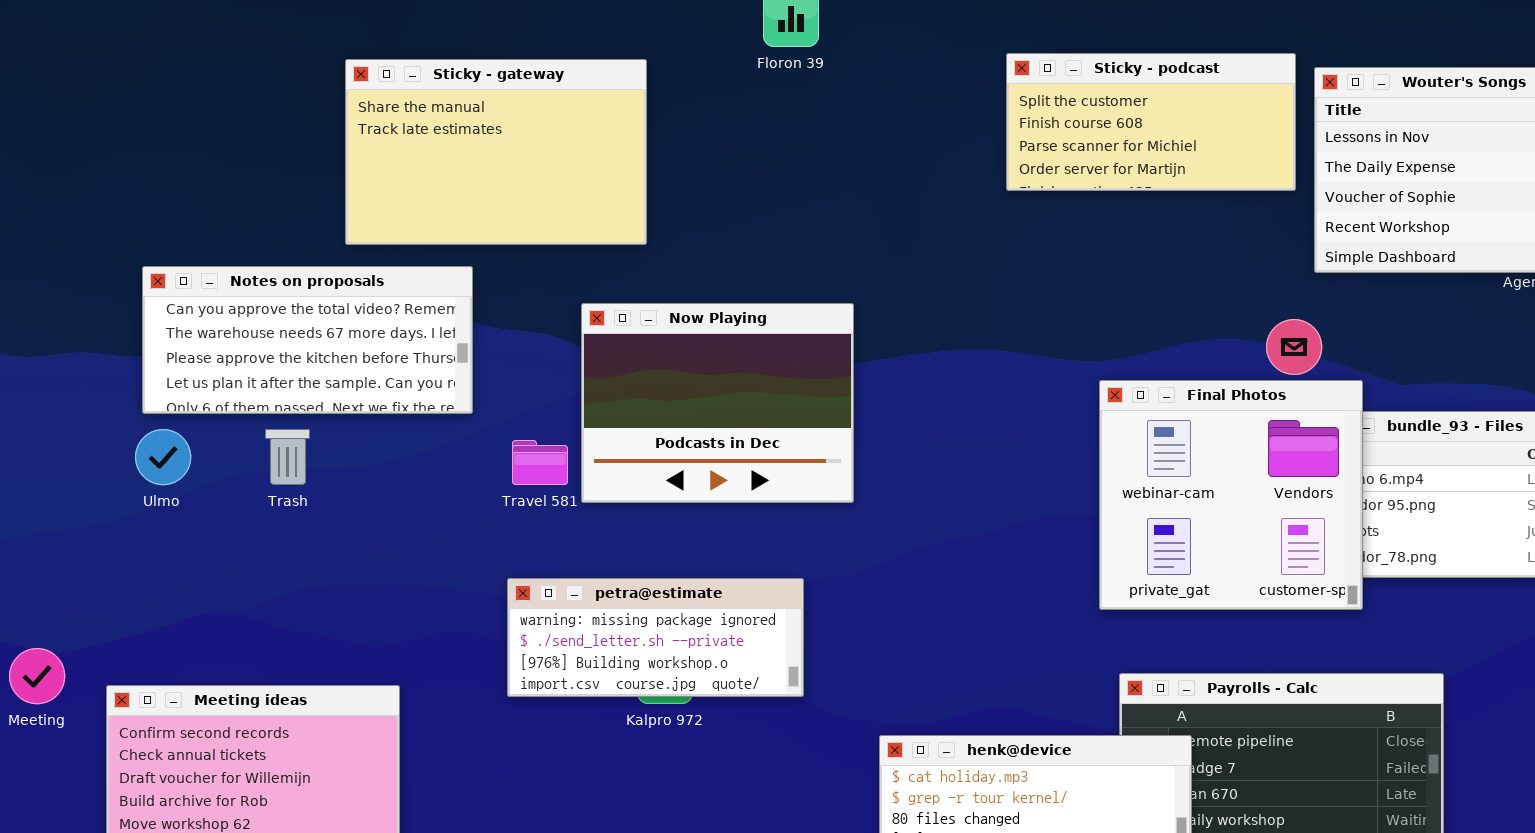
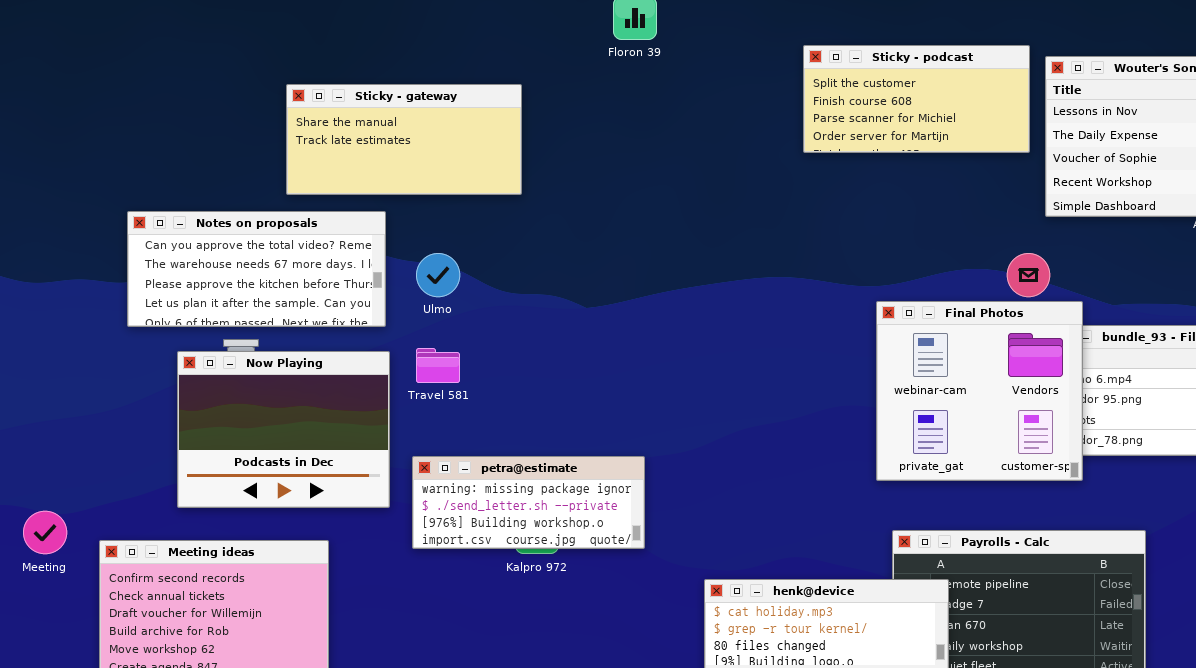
Sticky - gateway: [345,59,647,245] -> [286,84,522,195], resized
Now Playing: [581,303,854,503] -> [177,351,390,508], moved
Ulmo: [135,429,191,485] -> [416,253,460,297], moved

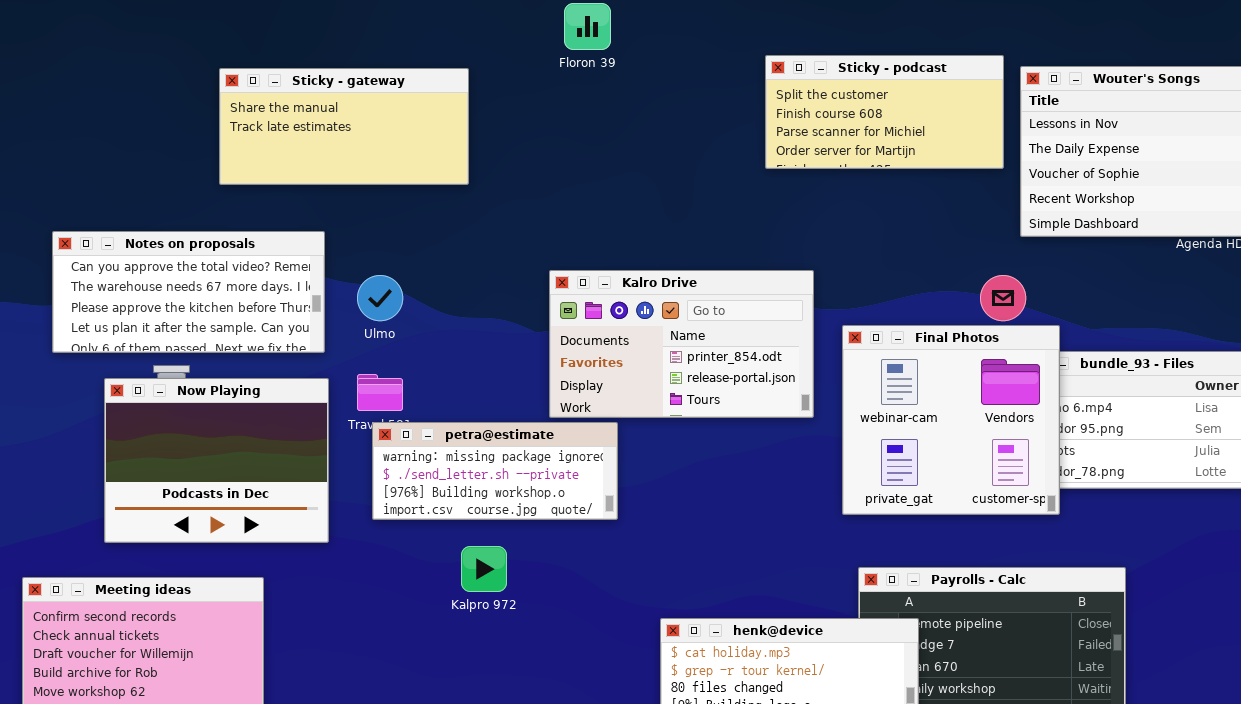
Sticky - gateway: [286,84,522,195] -> [219,68,469,185], moved
Kalro Drive: none -> [549,270,814,418], opened
petra@estimate: [412,456,645,549] -> [372,422,618,520], moved

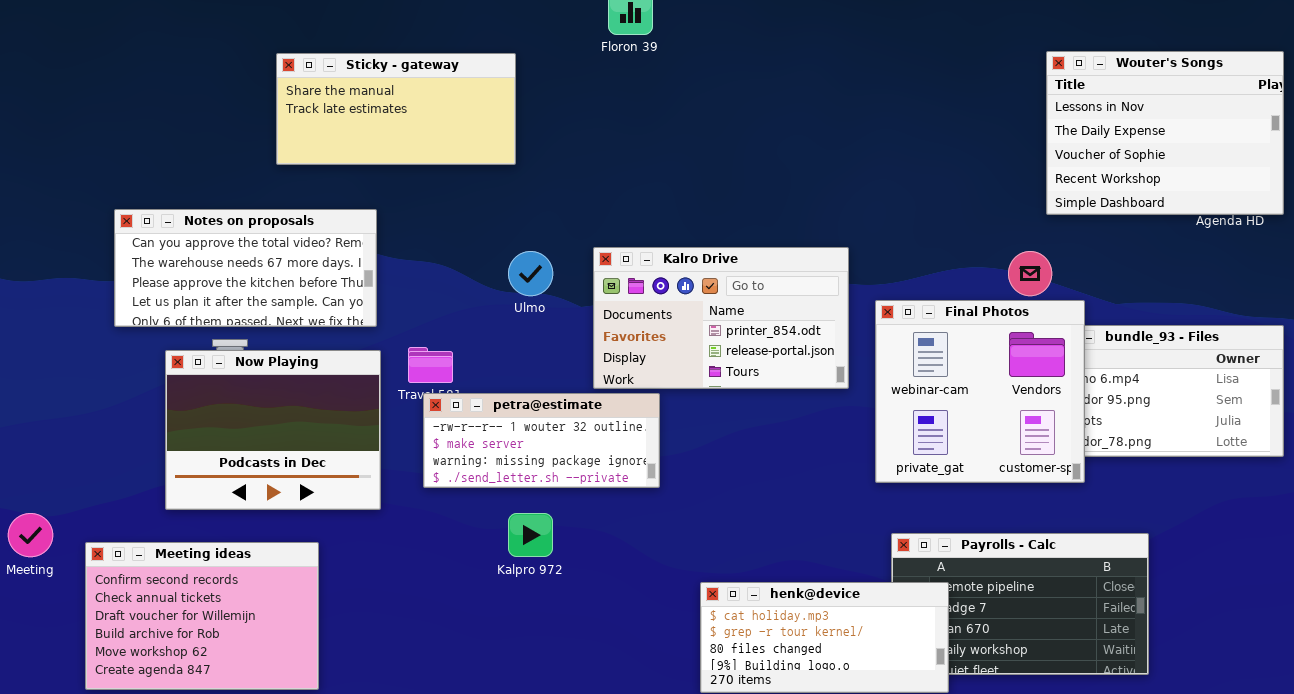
Sticky - podcast: [765,55,1004,169] -> none, closed
Ulmo: [357,275,403,321] -> [508,251,553,296], moved
petra@estimate: [372,422,618,520] -> [423,393,660,488], scrolled up 2 rows

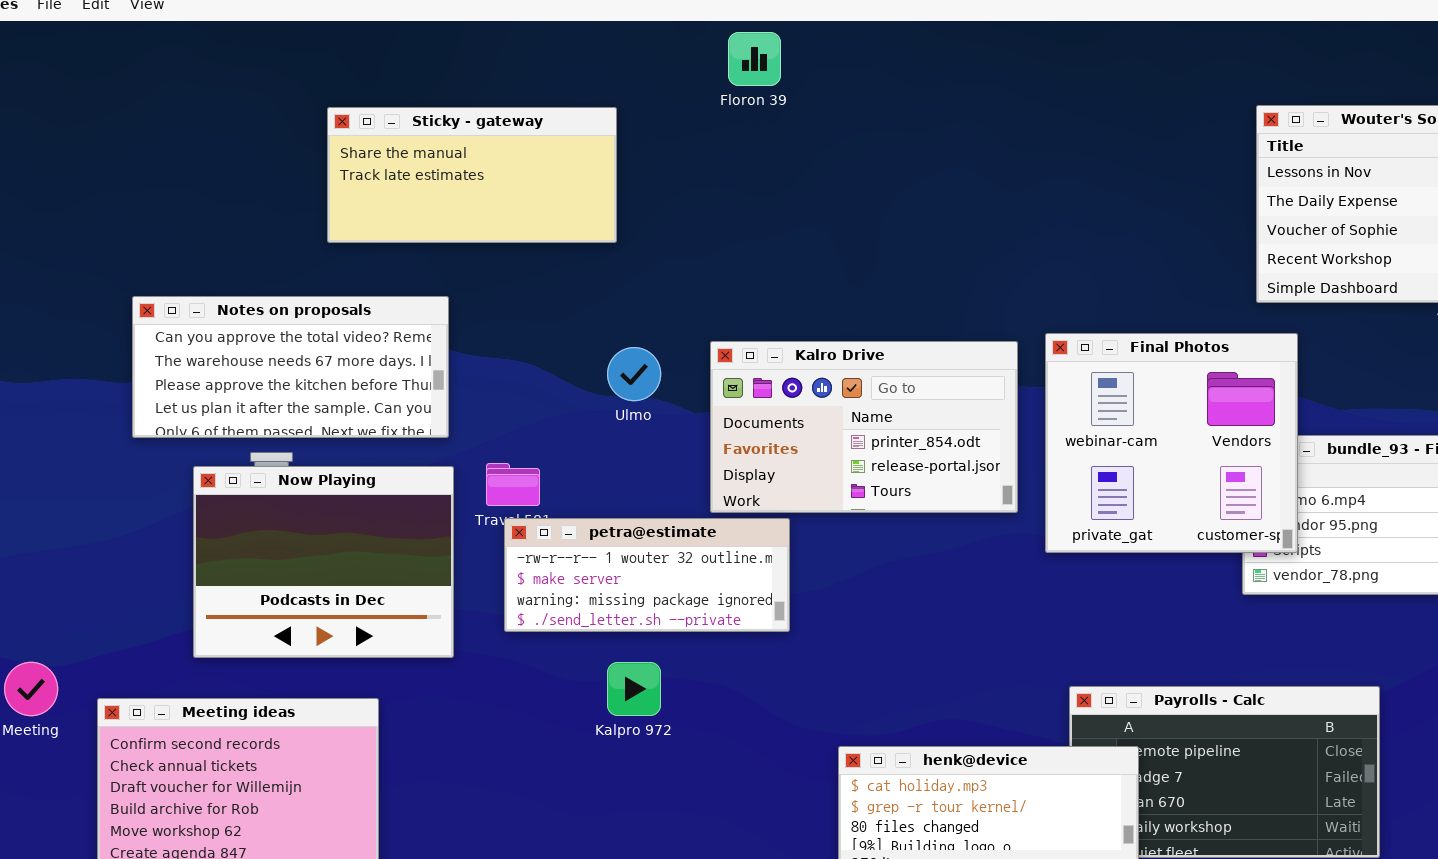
Final Photos: [875,300,1085,483] -> [1045,333,1298,553], moved

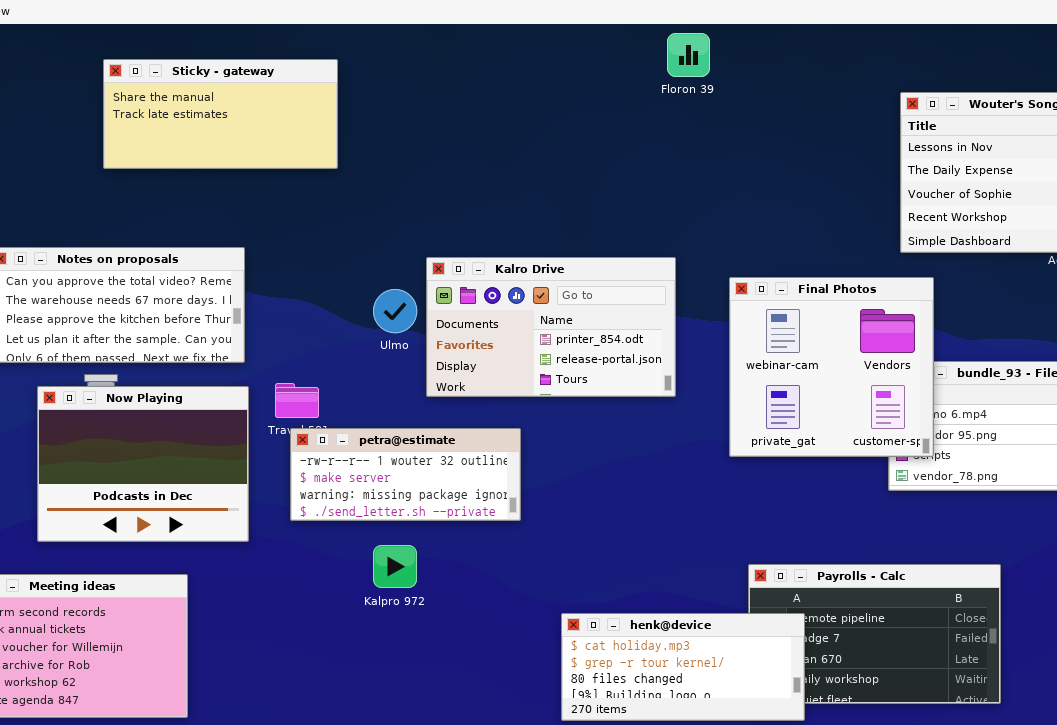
Floron 39: [728,32,781,86] -> [667,33,710,77], moved
Sticky - gateway: [327,107,617,243] -> [103,59,338,169], moved
Kalro Drive: [710,341,1018,513] -> [426,257,676,397], moved

